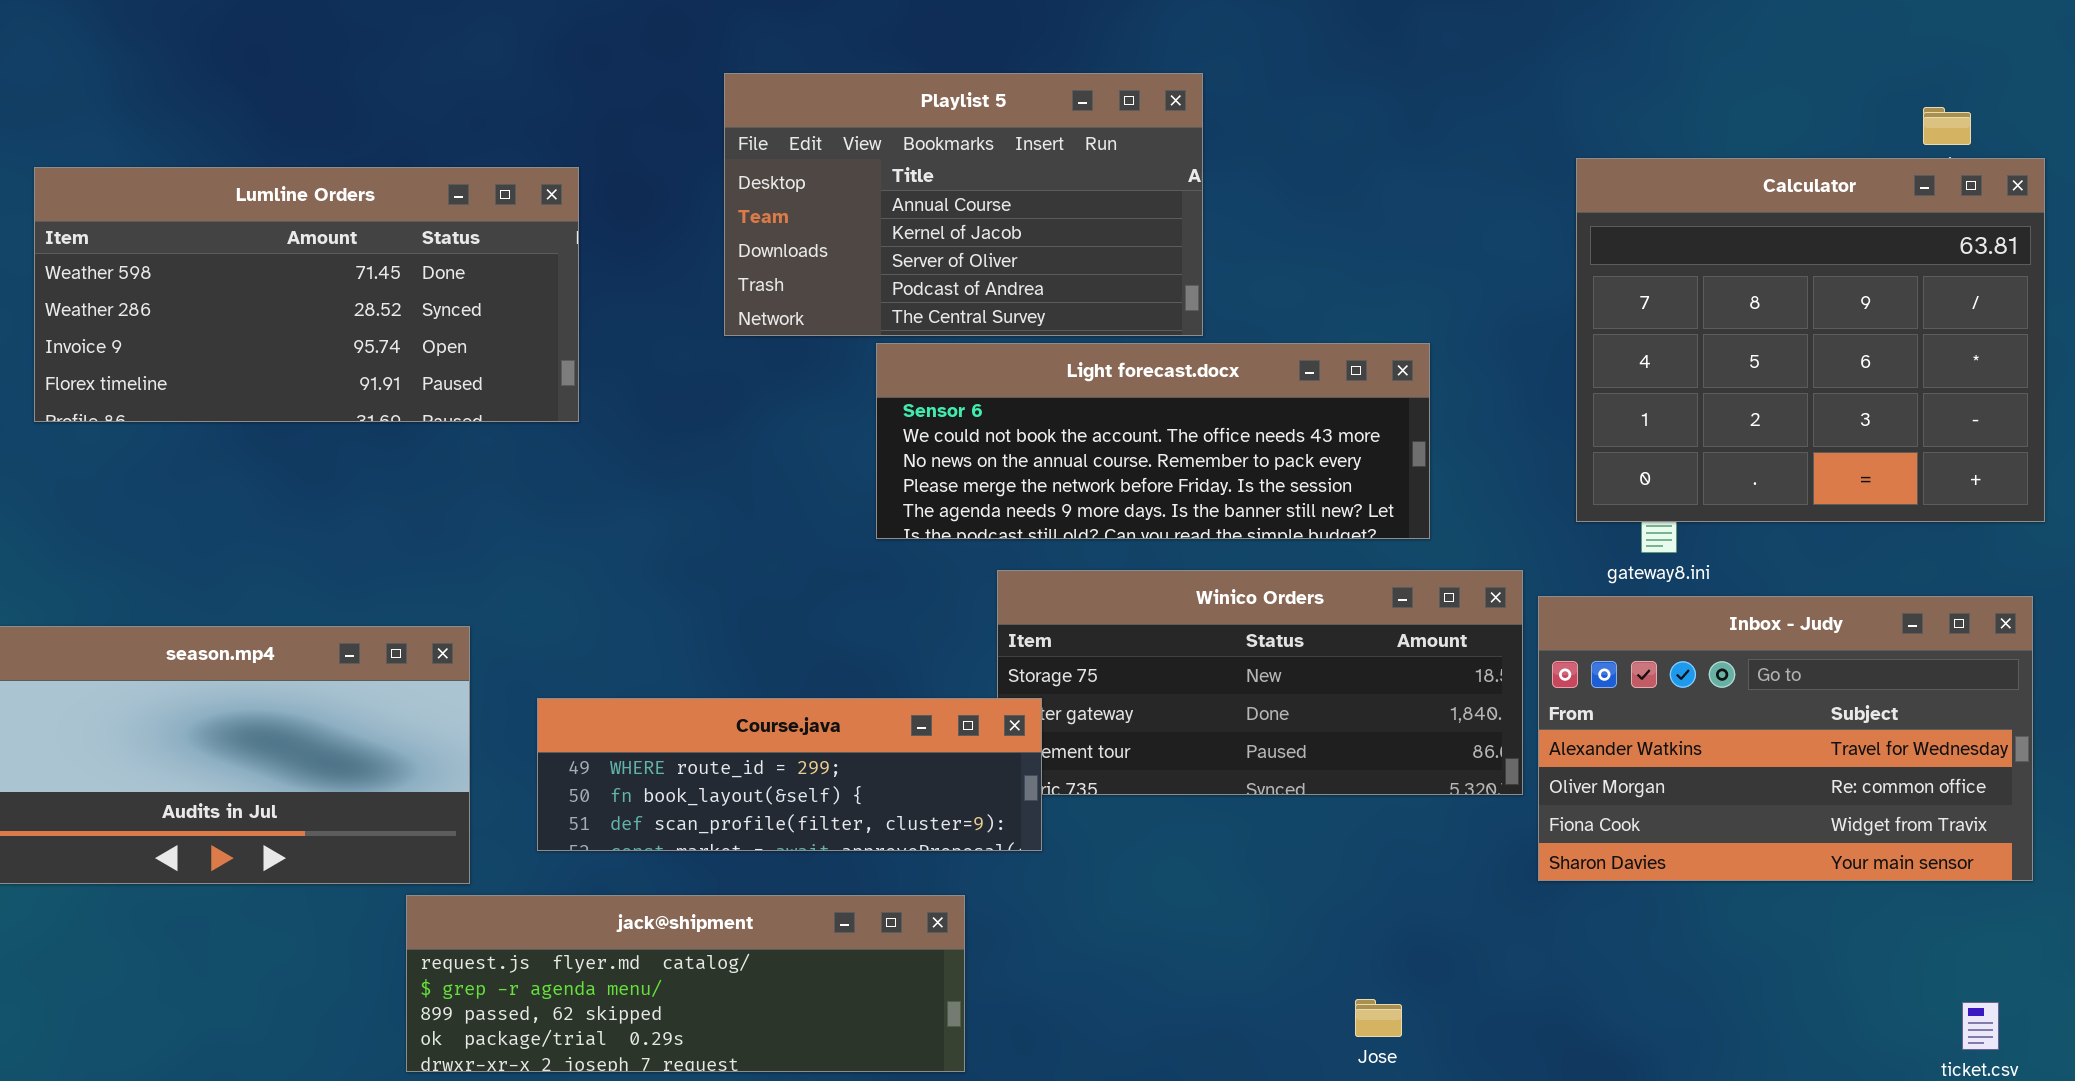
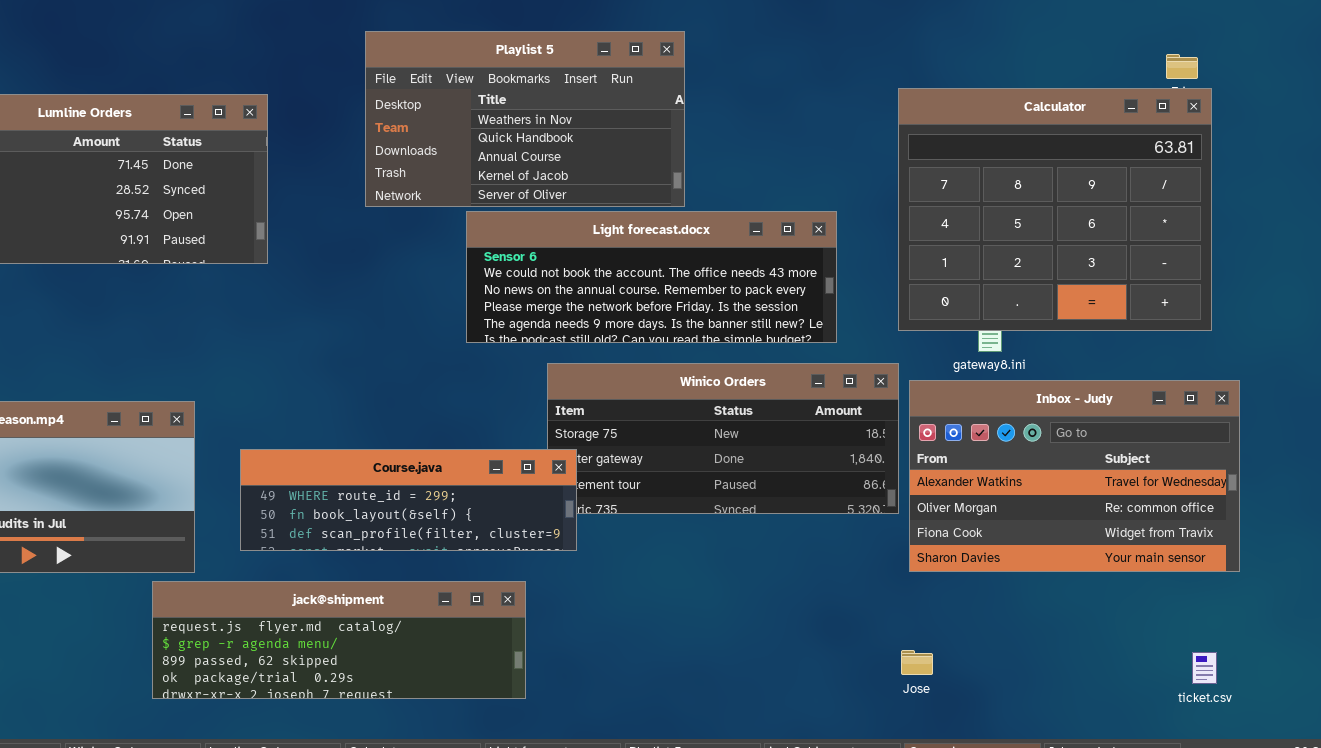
Playlist 5: [724,73,1203,336] -> [365,31,685,207], scrolled up 2 rows
Calculator: [1576,158,2045,522] -> [898,88,1212,331], moved
Jose: [1355,999,1402,1037] -> [901,650,933,675], moved

